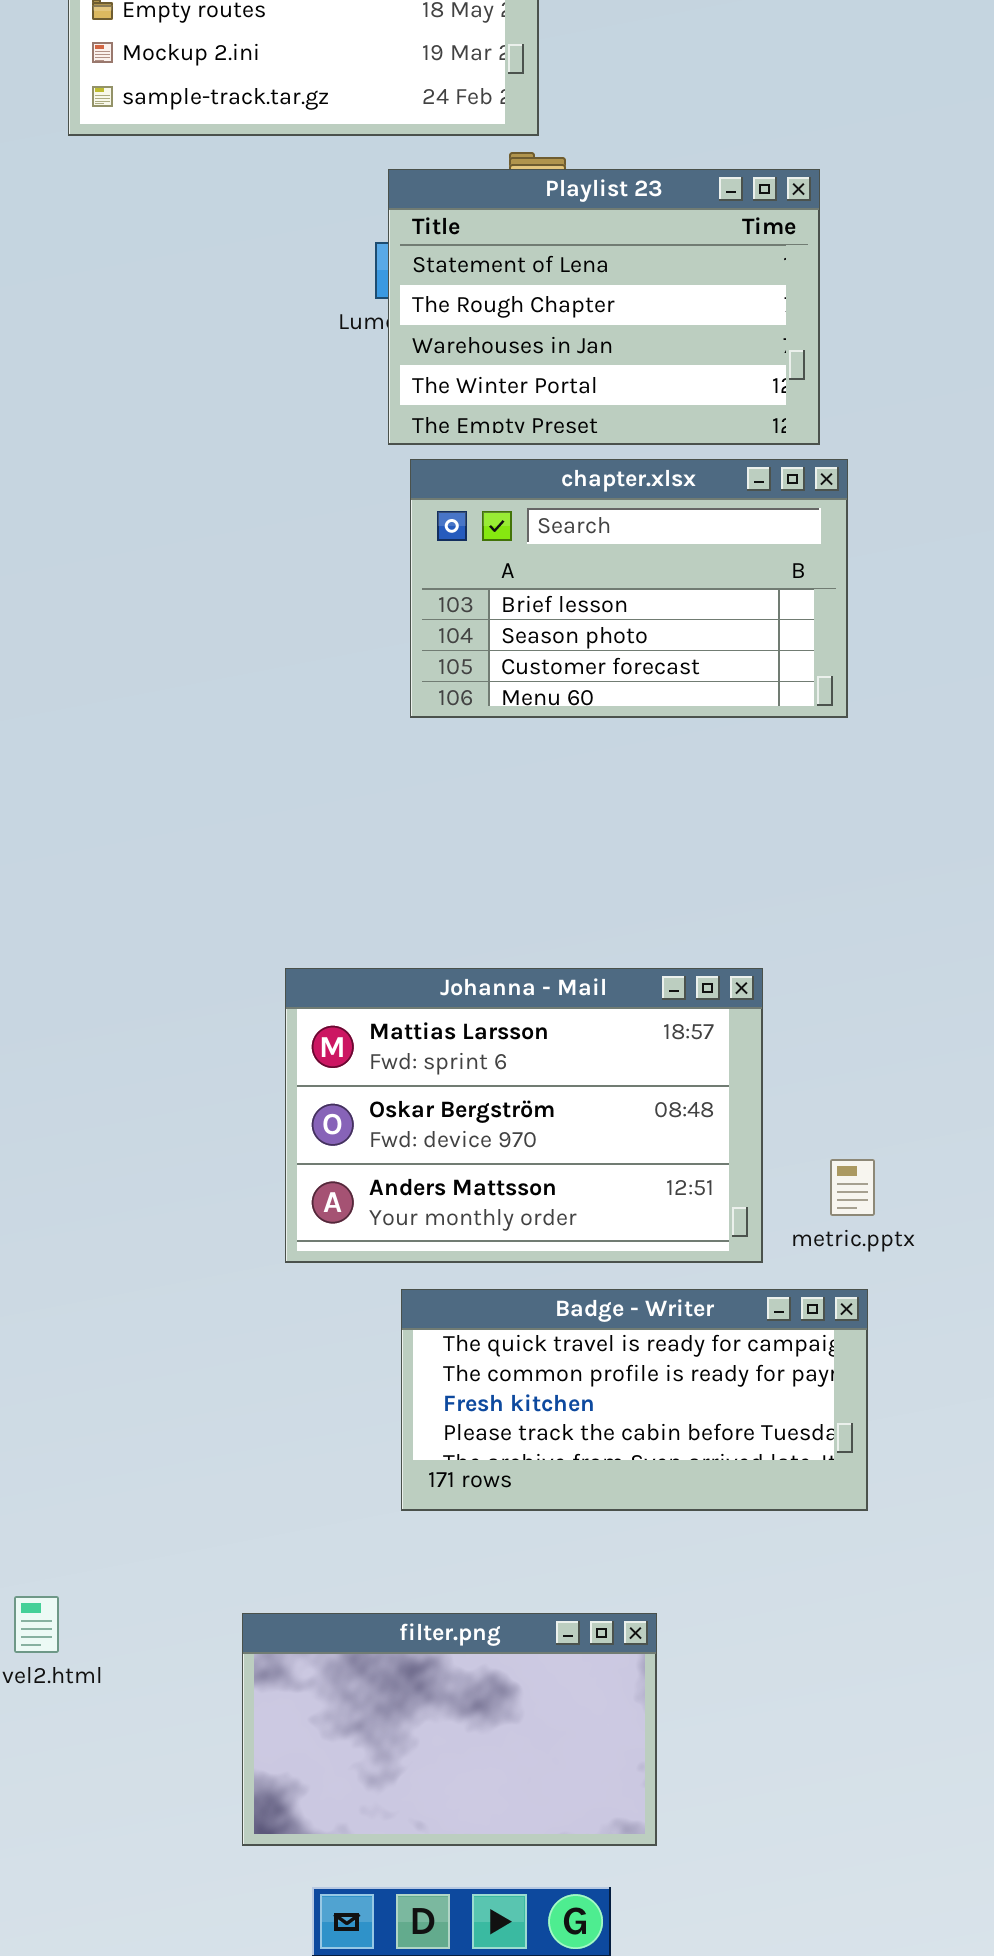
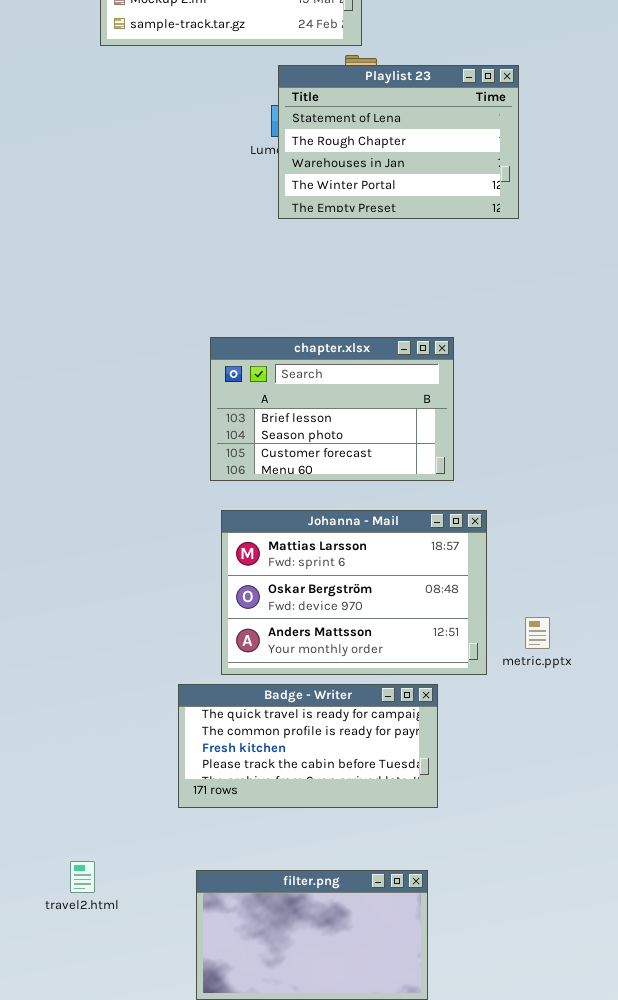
chapter.xlsx: [410,459,848,718] -> [210,337,454,481], moved
Badge - Writer: [401,1289,868,1511] -> [178,684,438,808], moved

